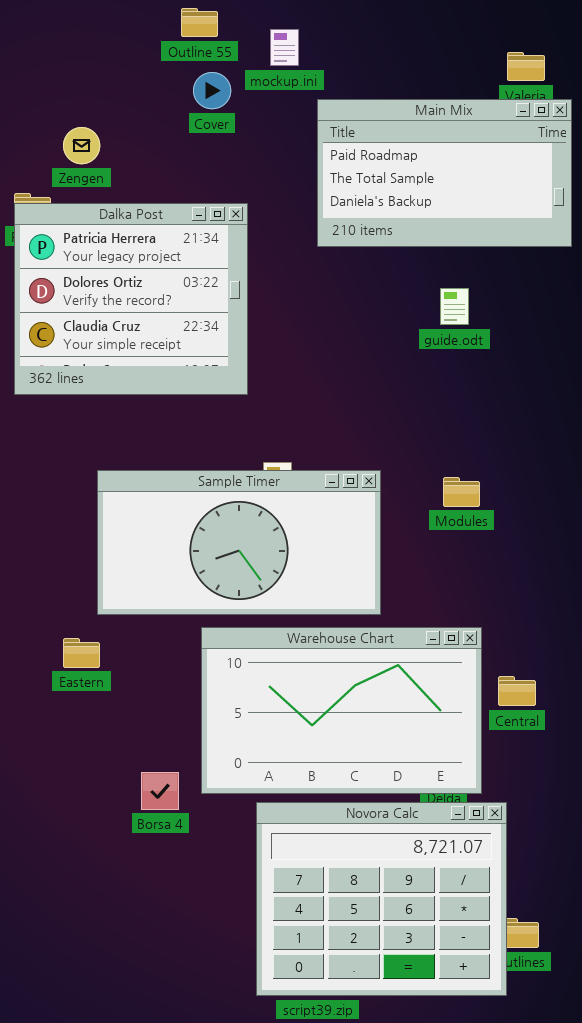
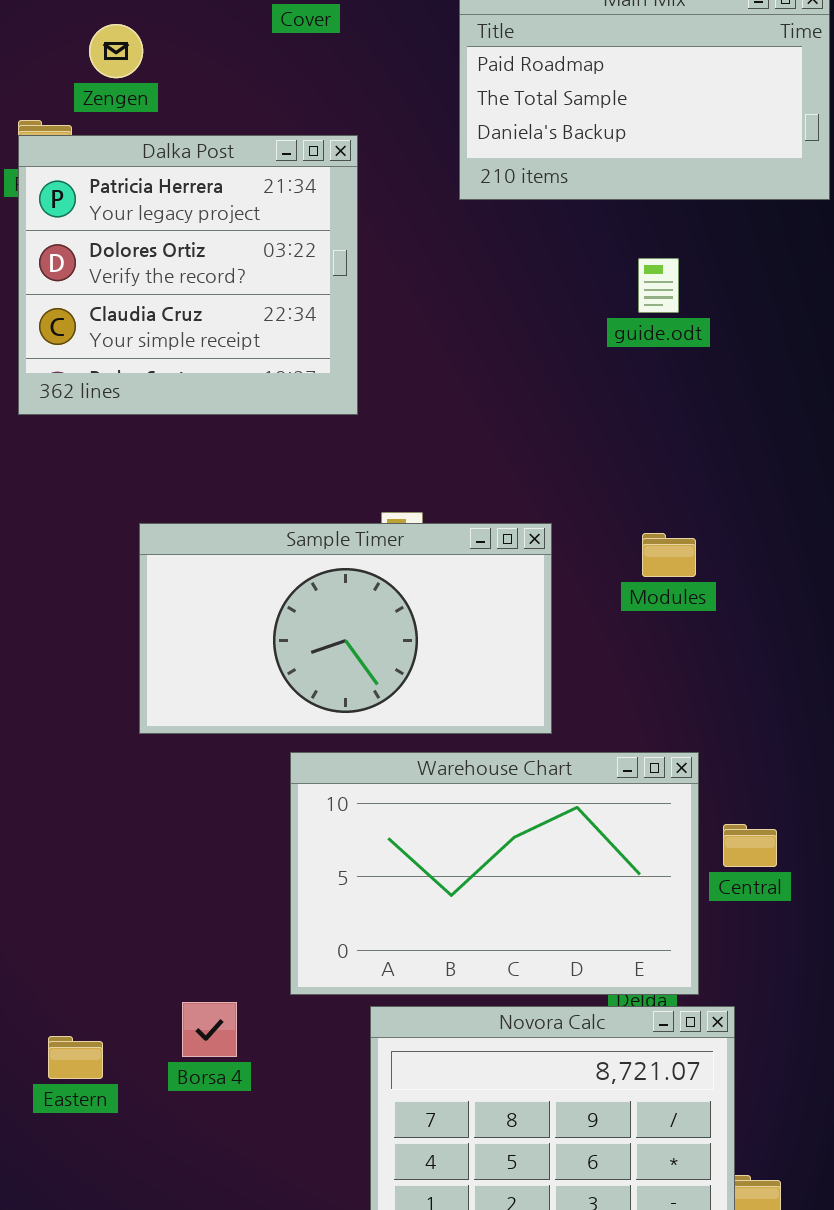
Eastern: [63,638,100,668] -> [48,1036,103,1079], moved
Borsa 4: [141,772,179,810] -> [182,1002,237,1057], moved

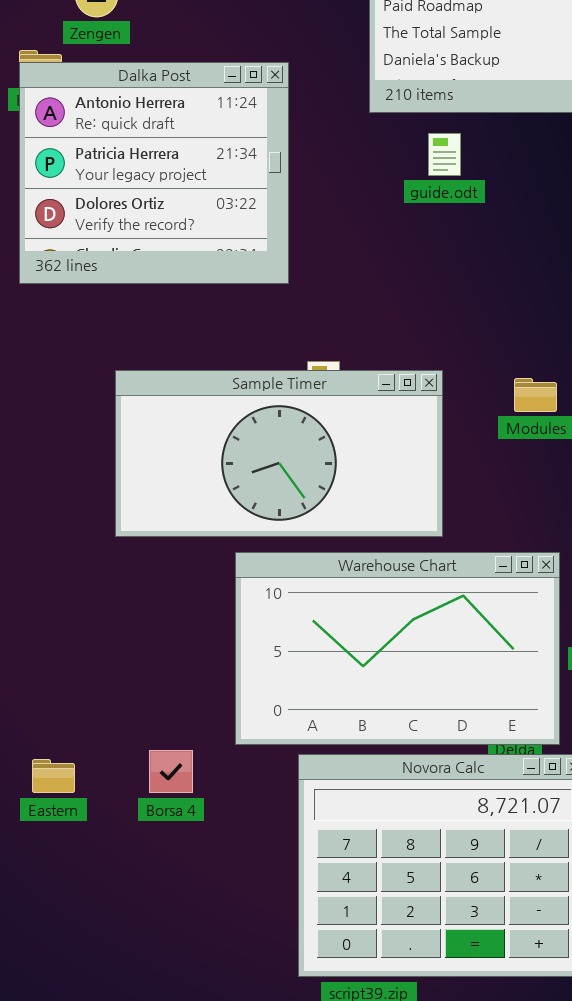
Dalka Post: [18,135,358,415] -> [19,62,289,284], scrolled up 1 row
guide.odt: [638,258,679,313] -> [428,133,461,176], moved
Eastern: [48,1036,103,1079] -> [32,759,75,793], moved

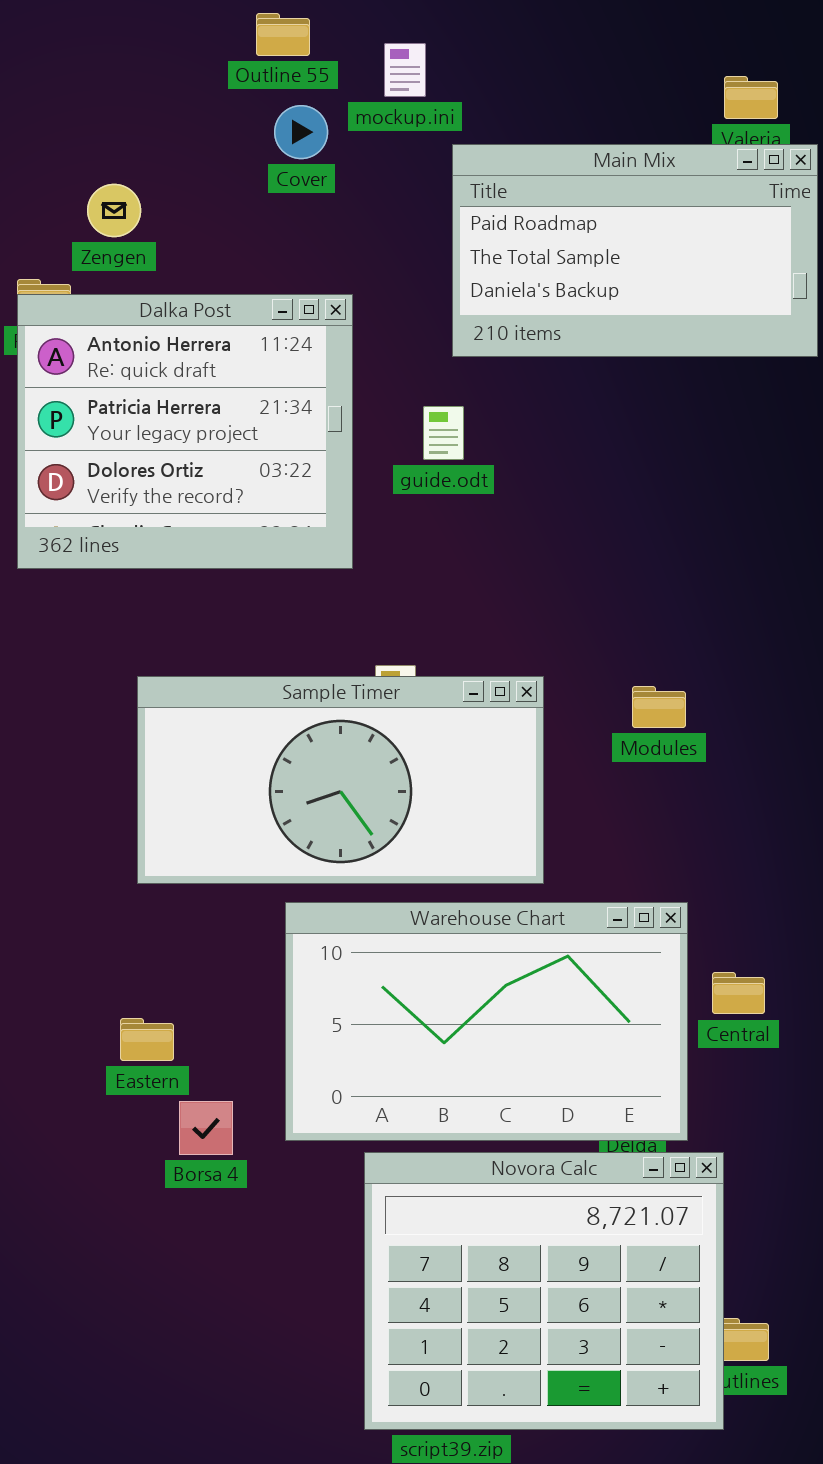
guide.odt: [428,133,461,176] -> [423,406,464,460], moved
Borsa 4: [149,750,193,793] -> [179,1101,233,1155], moved
Eastern: [32,759,75,793] -> [120,1018,174,1061], moved

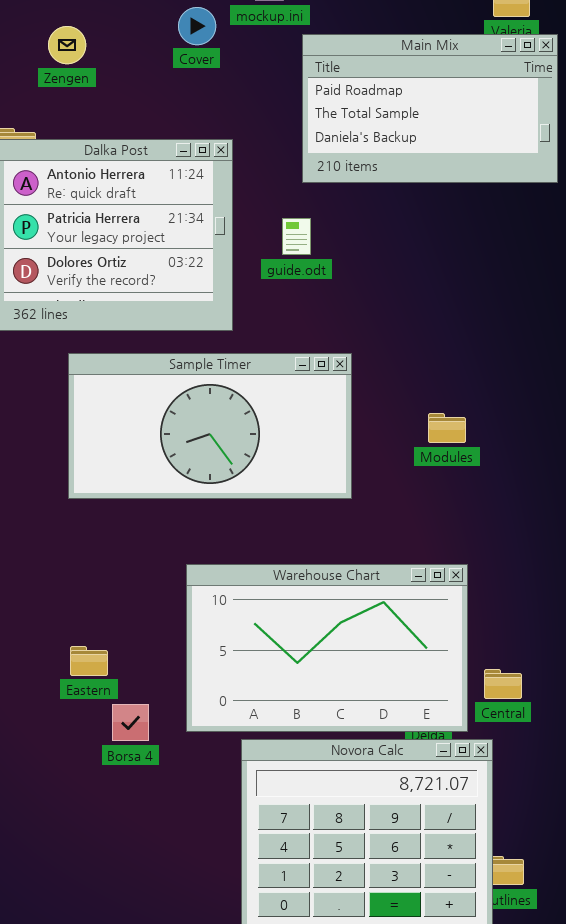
Zengen: [87,184,141,237] -> [48,26,86,64], moved
Sample Timer: [137,676,544,884] -> [68,353,352,499], moved
Central: [712,972,765,1014] -> [484,669,522,699], moved

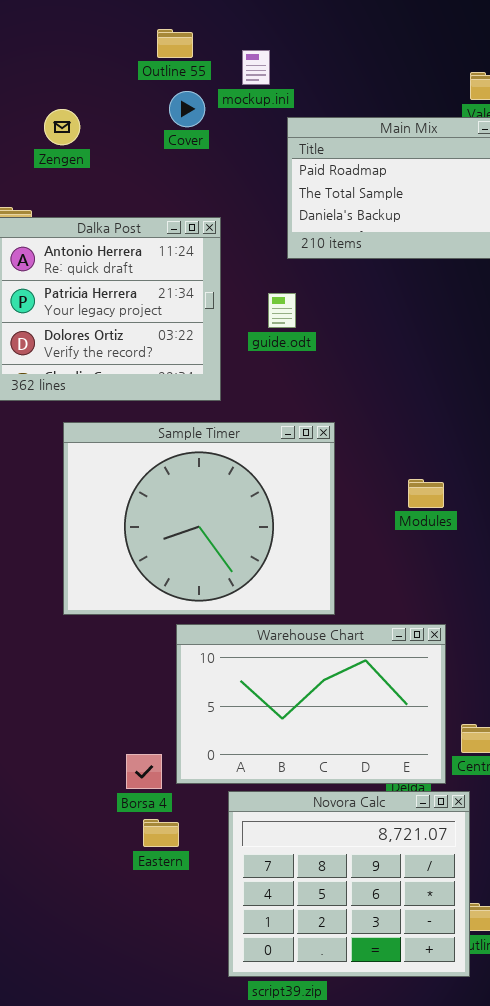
Sample Timer: [68,353,352,499] -> [63,422,335,615], resized
Eastern: [70,646,108,676] -> [143,819,179,847], moved
Borsa 4: [112,704,149,741] -> [126,754,162,789], moved

